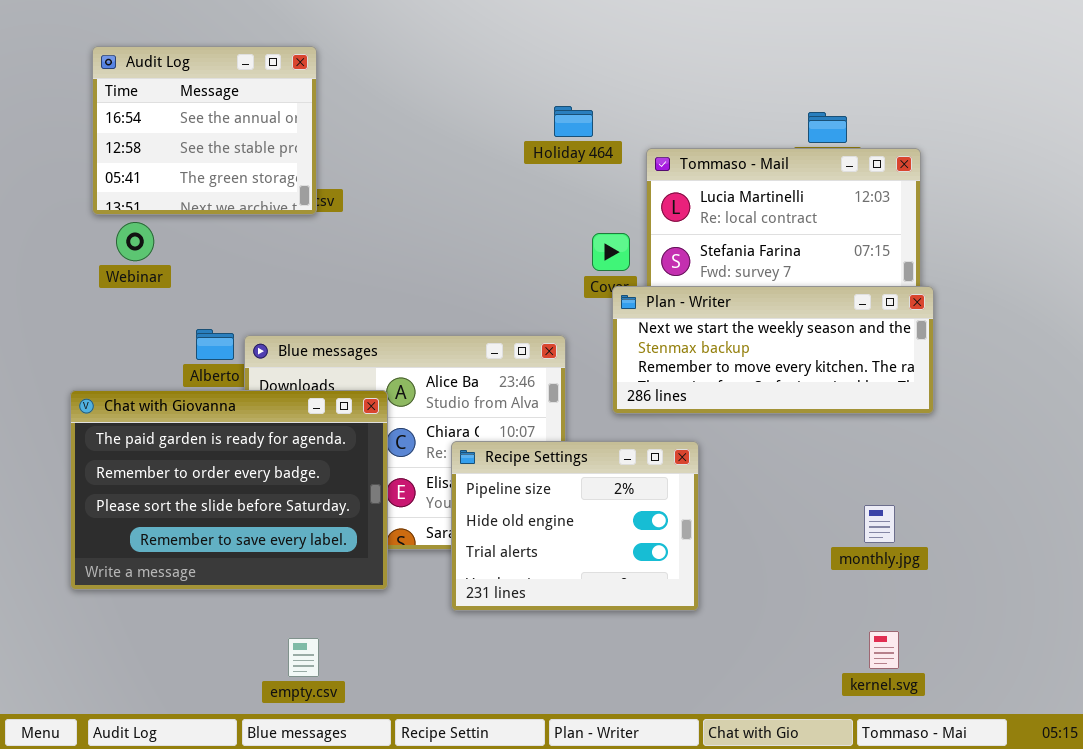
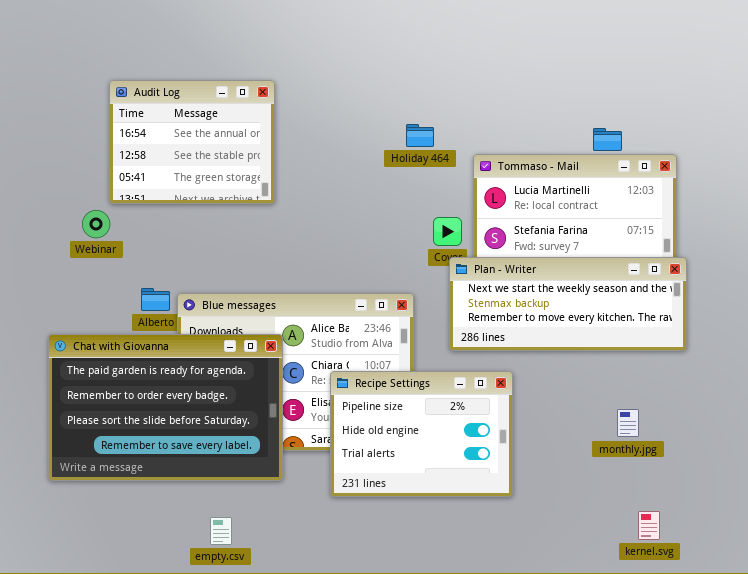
Audit Log: [92,46,317,215] -> [109,80,275,204], moved
monthly.jpg: [864,505,895,543] -> [617,409,639,437], moved

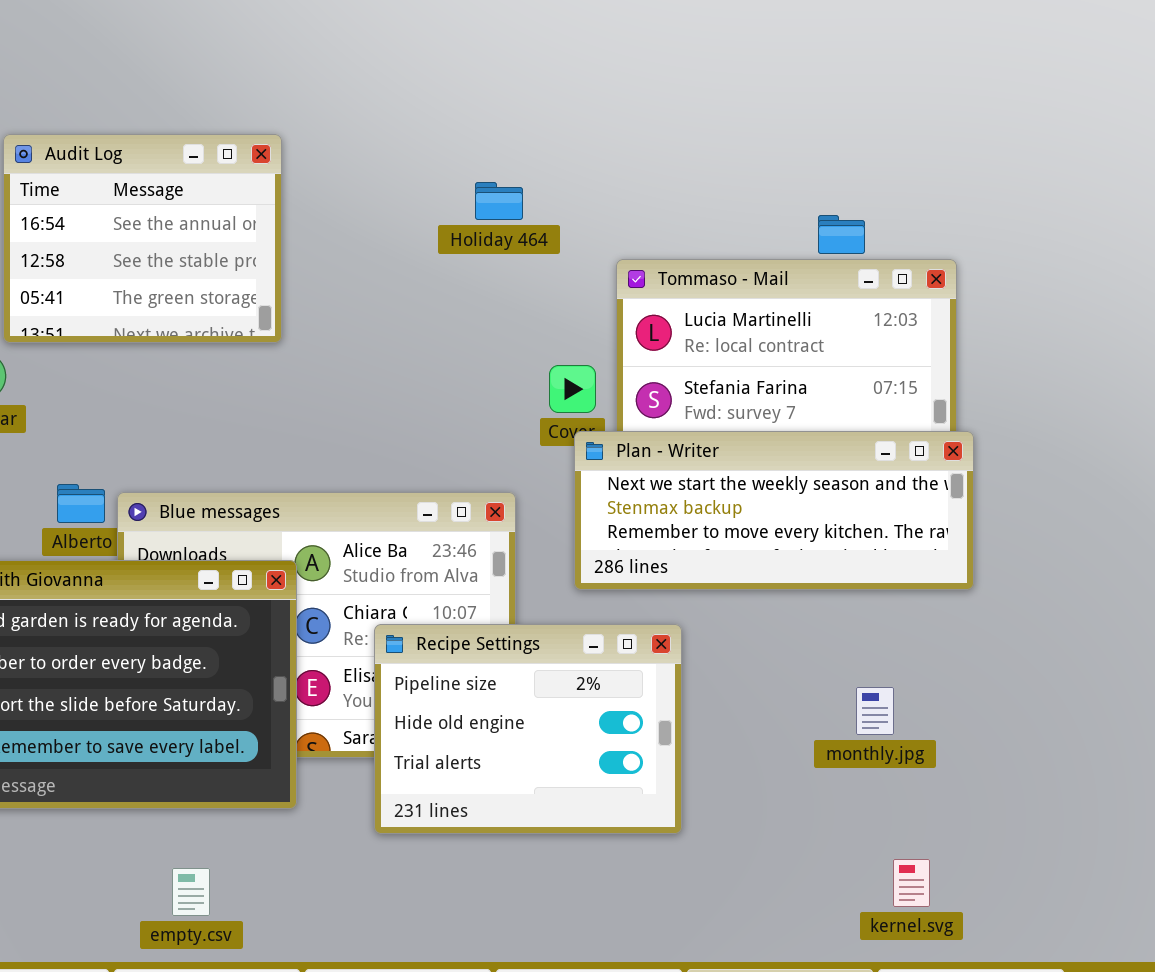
Holiday 464: [406,124,434,147] -> [475,182,523,220], moved

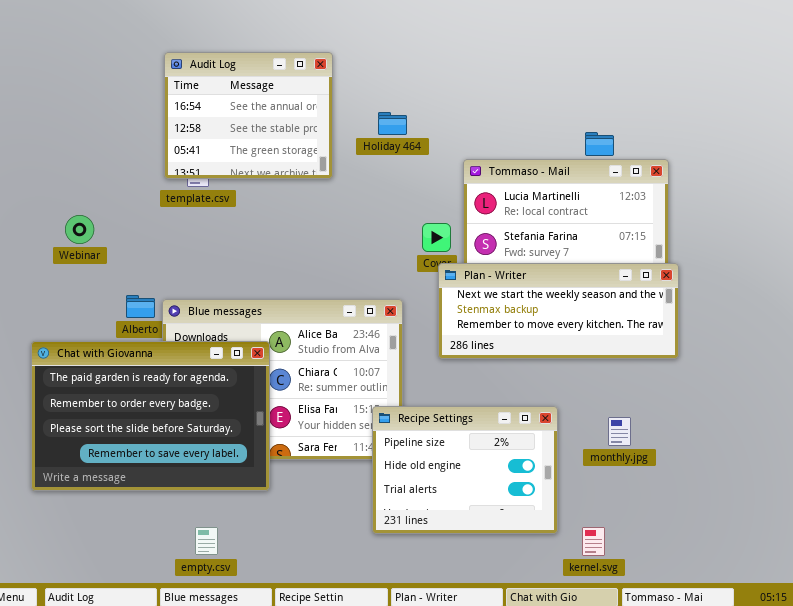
Audit Log: [3,134,282,343] -> [164,52,333,179], moved
Recipe Settings: [374,624,682,834] -> [372,406,558,534], moved
kernel.svg: [893,859,930,907] -> [582,527,605,556], moved

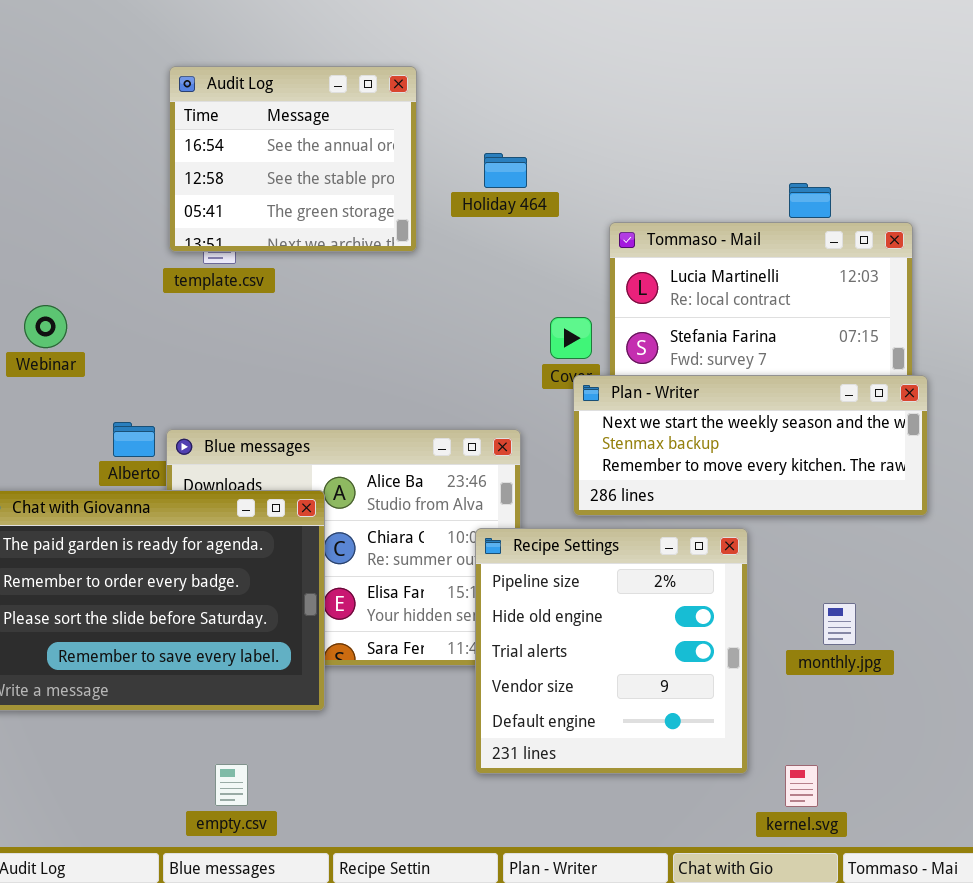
Recipe Settings: [372,406,558,534] -> [475,528,748,774], resized

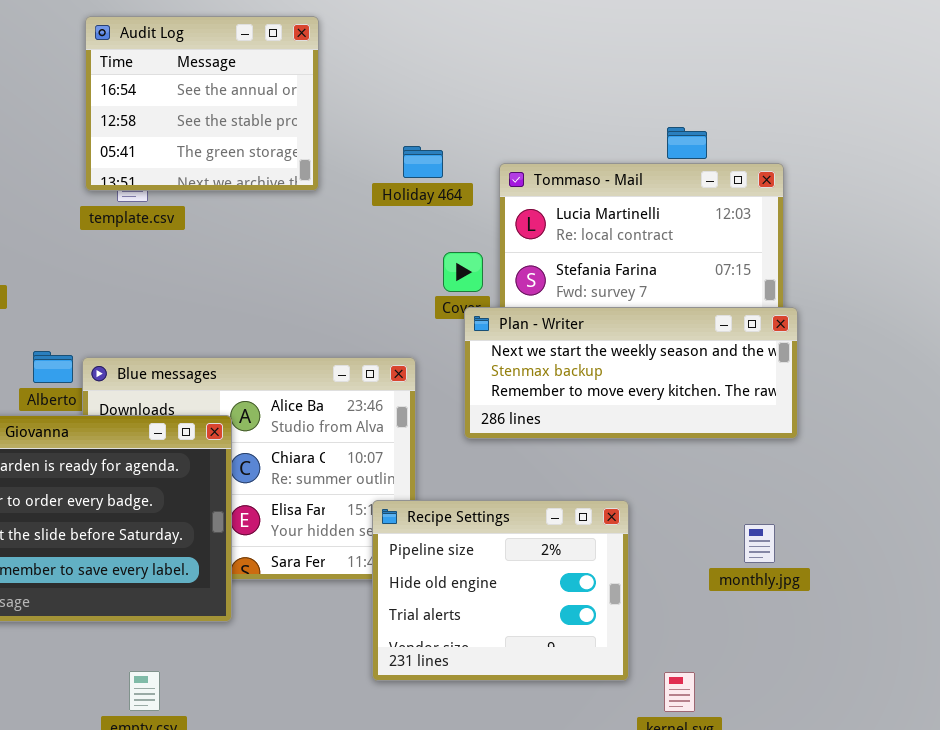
Holiday 464: [484,153,527,188] -> [403,146,443,178], moved
Recipe Settings: [475,528,748,774] -> [372,500,629,681], resized
monthly.jpg: [823,603,856,645] -> [744,524,775,563], moved

